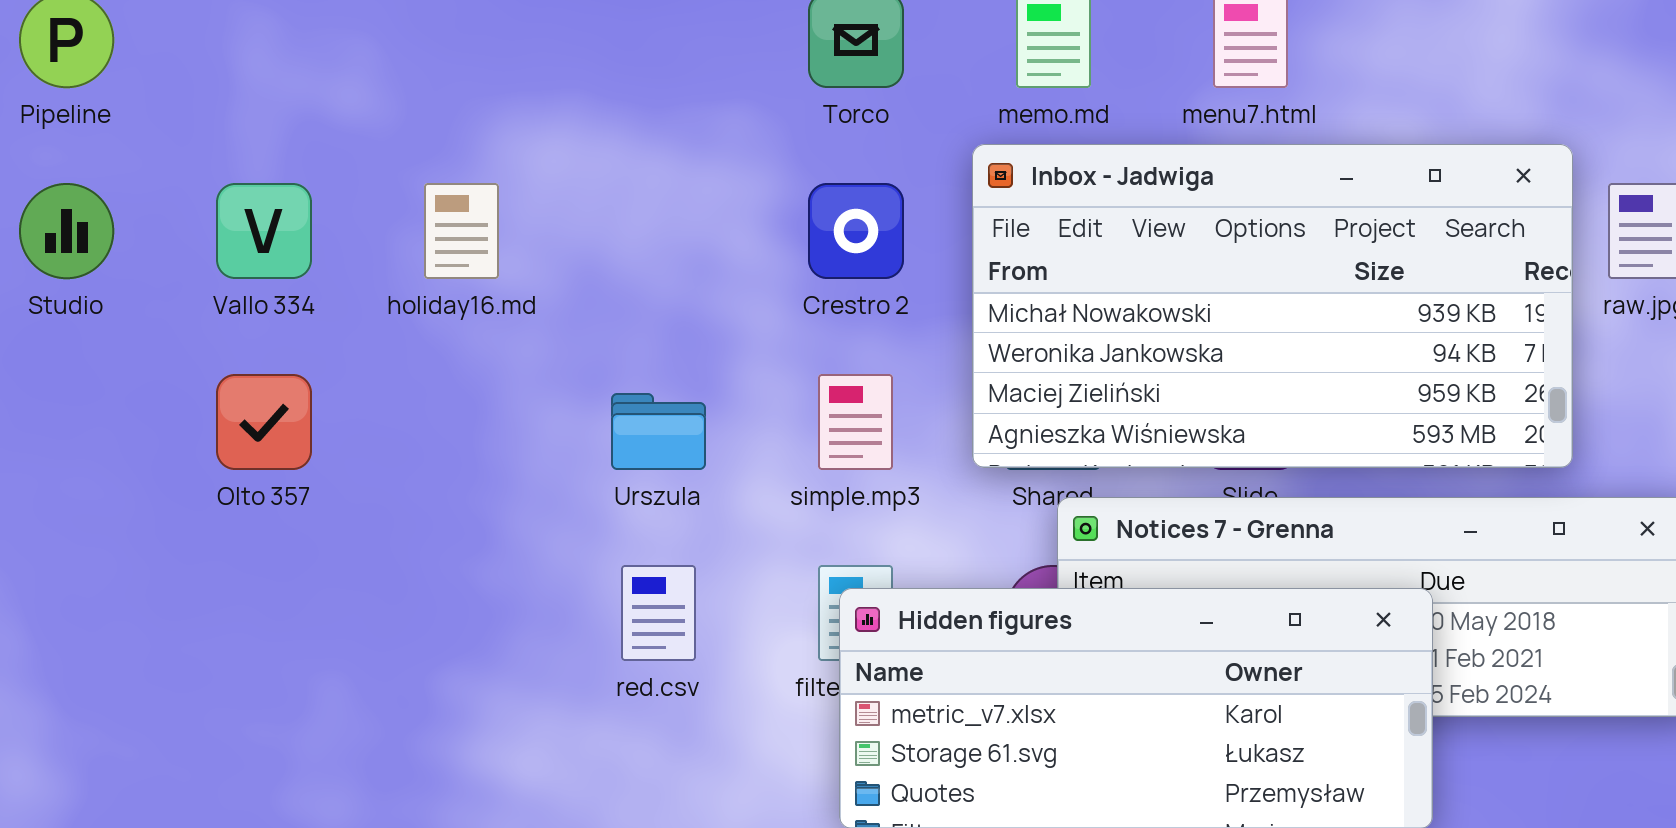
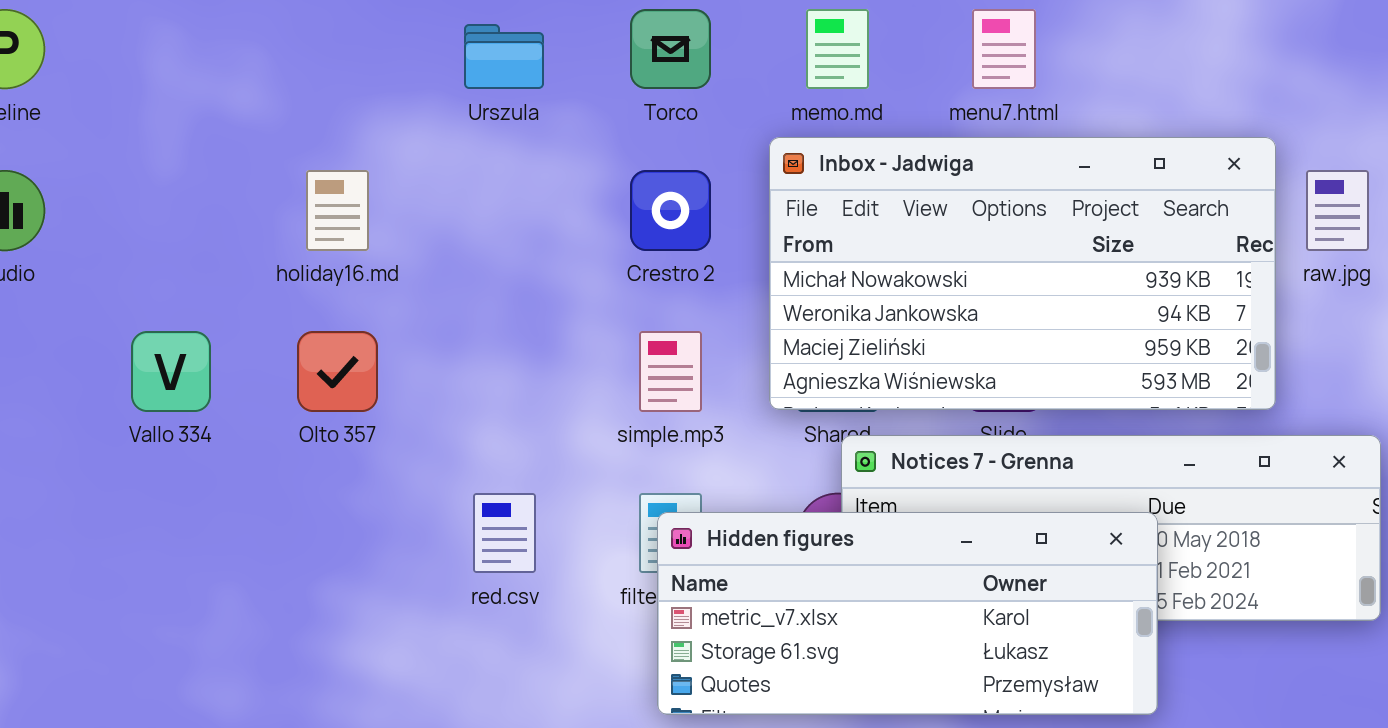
Vallo 334: [216,183,312,279] -> [131,331,211,412], moved
Olto 357: [216,374,312,470] -> [297,331,378,412], moved
Urszula: [611,393,706,470] -> [464,24,544,89], moved

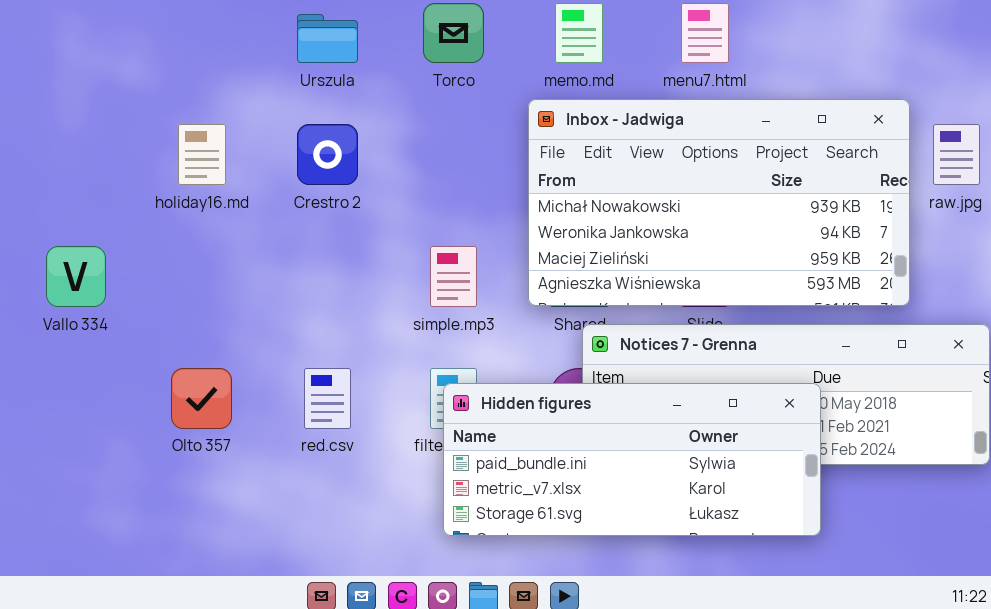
Crestro 2: [630,170,711,251] -> [297,124,358,185], moved
Olto 357: [297,331,378,412] -> [171,368,232,429], moved
Hidden figures: [657,512,1158,715] -> [443,383,821,536], scrolled up 1 row

